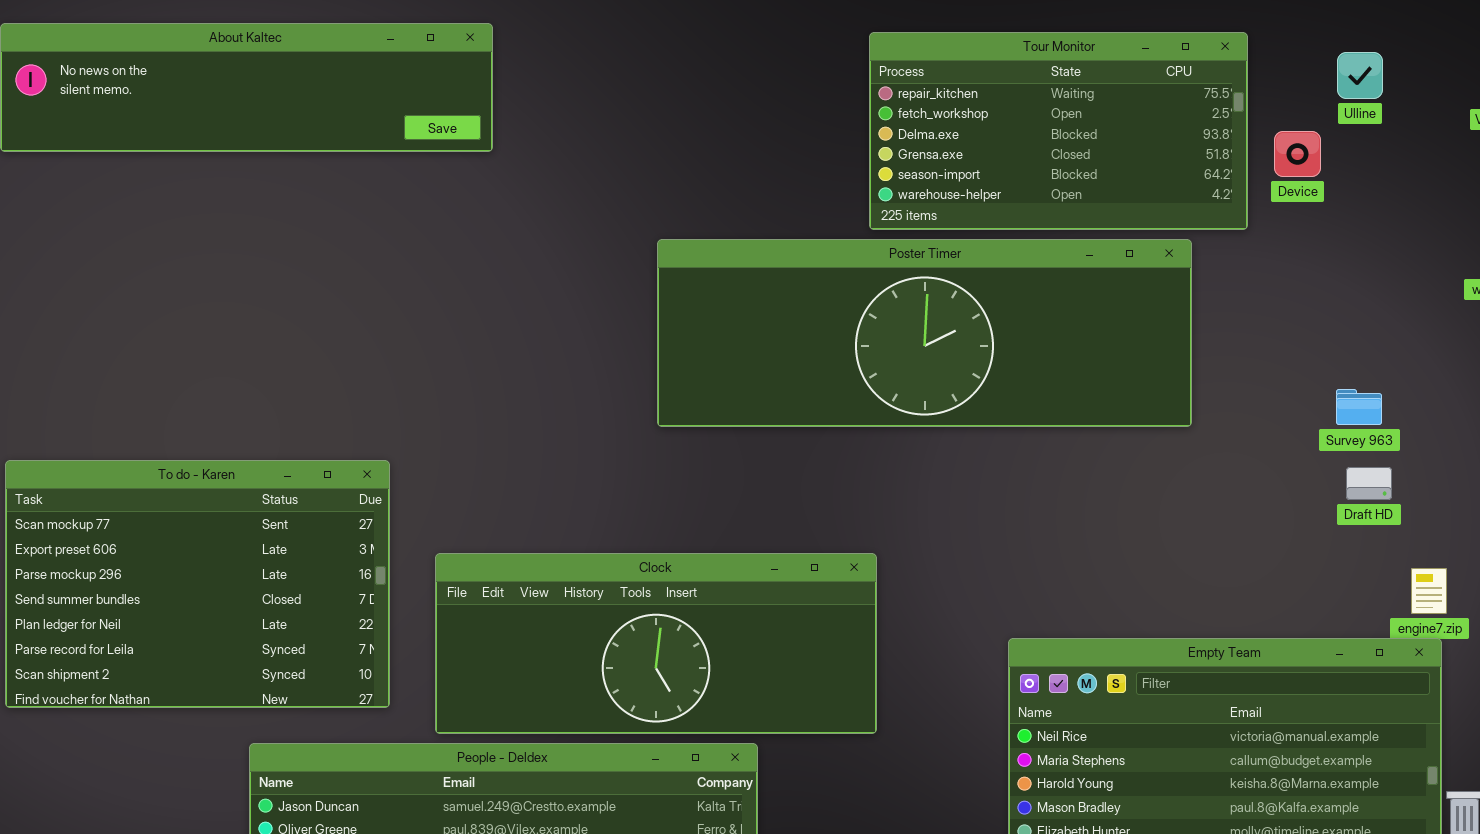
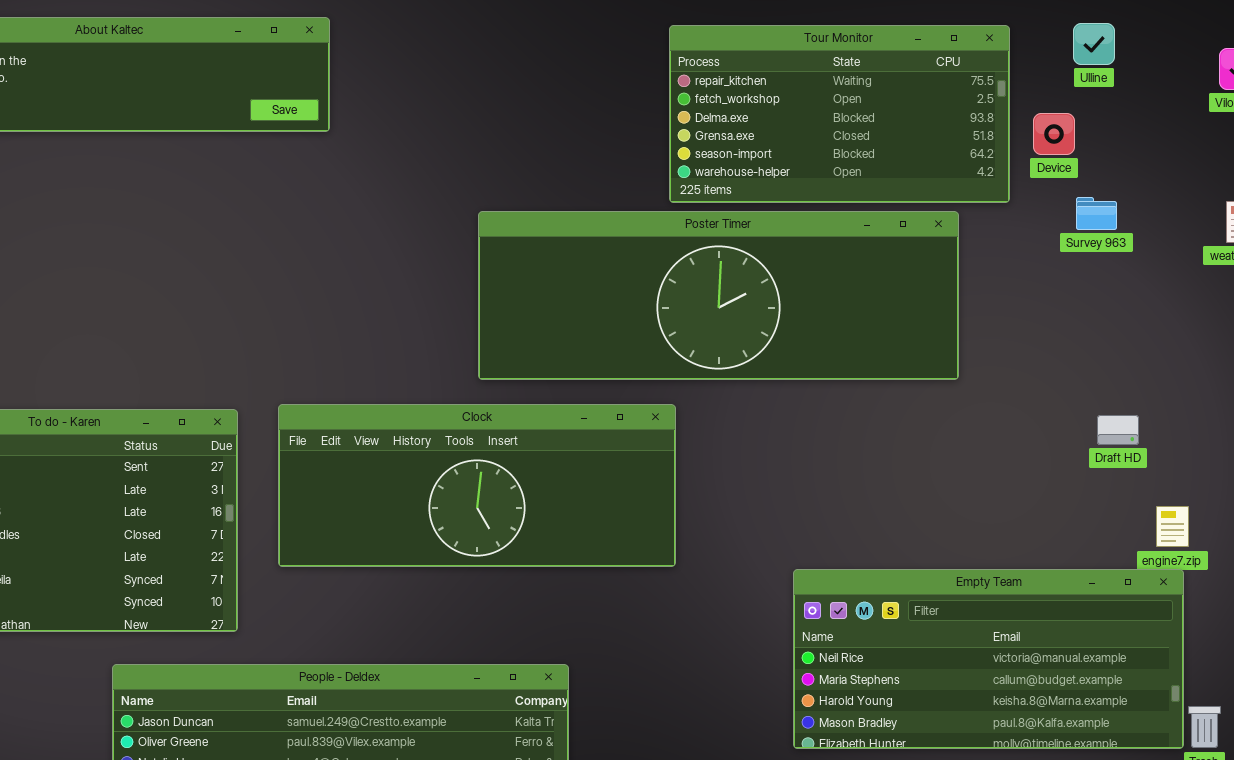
Ulline: [1337,52,1383,99] -> [1073,23,1115,65], moved
Survey 963: [1336,389,1382,425] -> [1076,197,1117,230], moved
Clock: [435,553,877,734] -> [278,404,676,567], moved

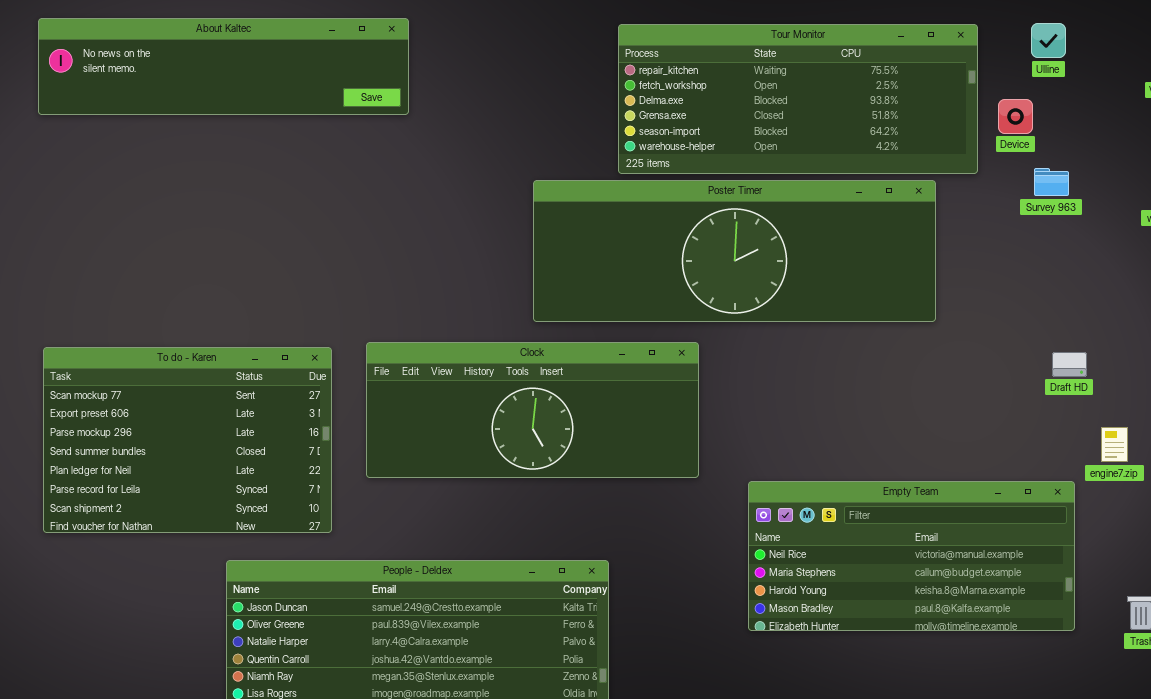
Tour Monitor: [669,25,1010,203] -> [618,24,978,174], resized
Empty Team: [793,569,1184,749] -> [748,481,1075,631], moved

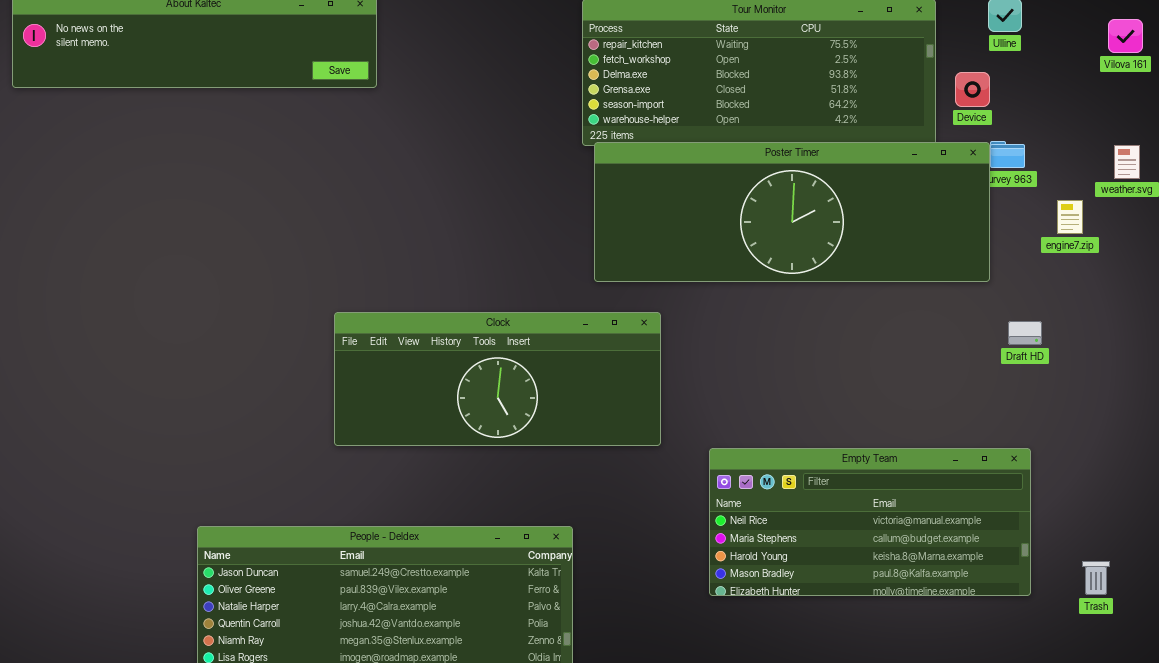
Poster Timer: [533,180,936,322] -> [594,142,990,282], moved
To do - Karen: [43,347,332,533] -> none, closed
engine7.zip: [1101,427,1128,462] -> [1057,200,1083,234], moved

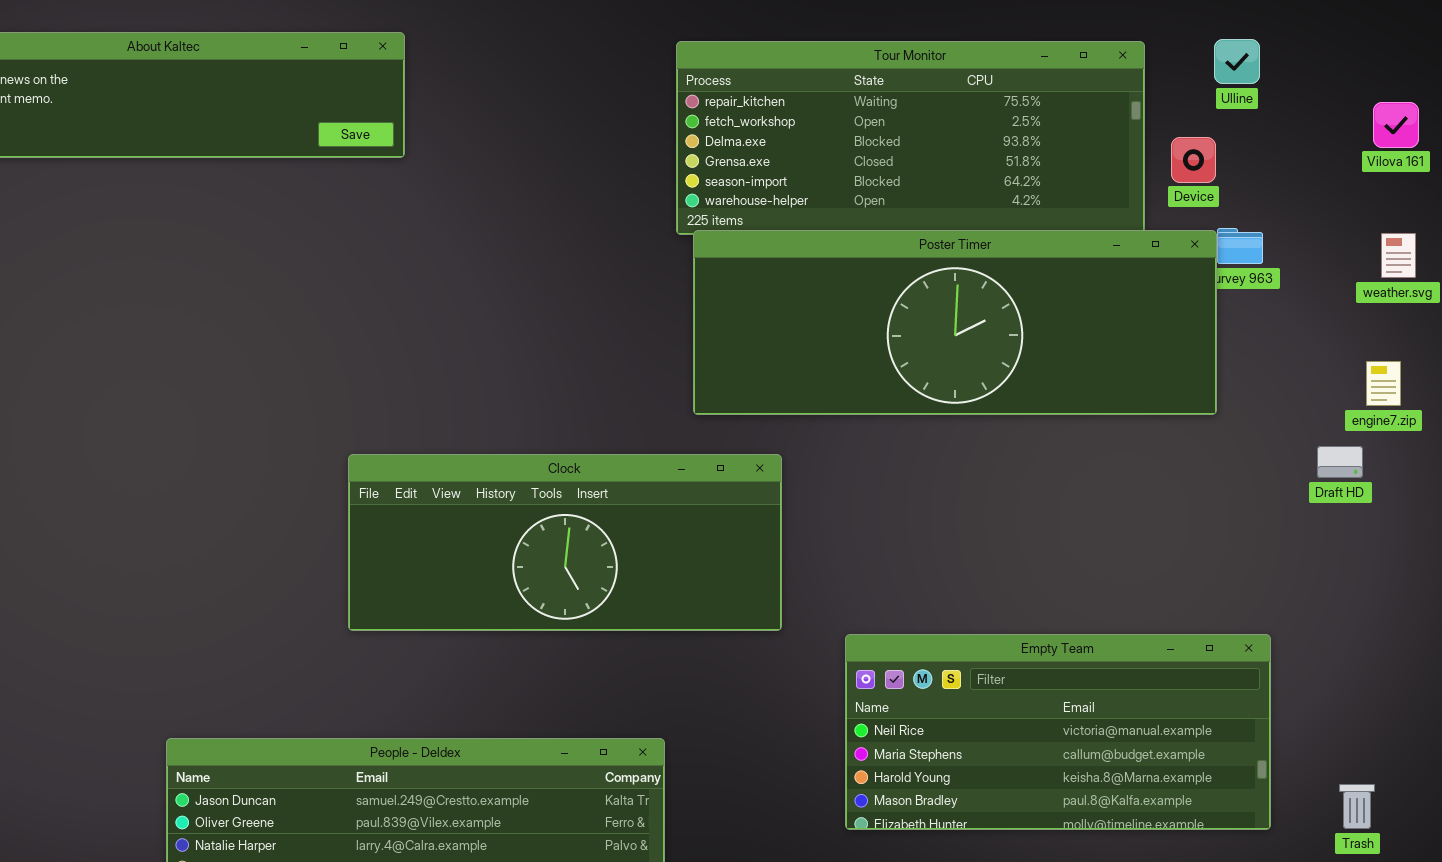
Vilova 161: [1108,19,1143,53] -> [1373,102,1419,148], moved
engine7.zip: [1057,200,1083,234] -> [1366,361,1401,406], moved
Draft HD: [1008,321,1042,345] -> [1317,446,1363,478], moved

